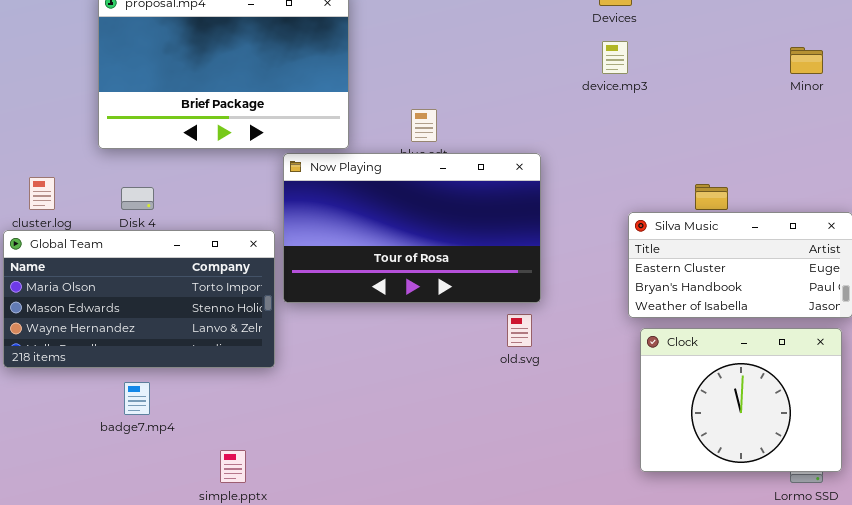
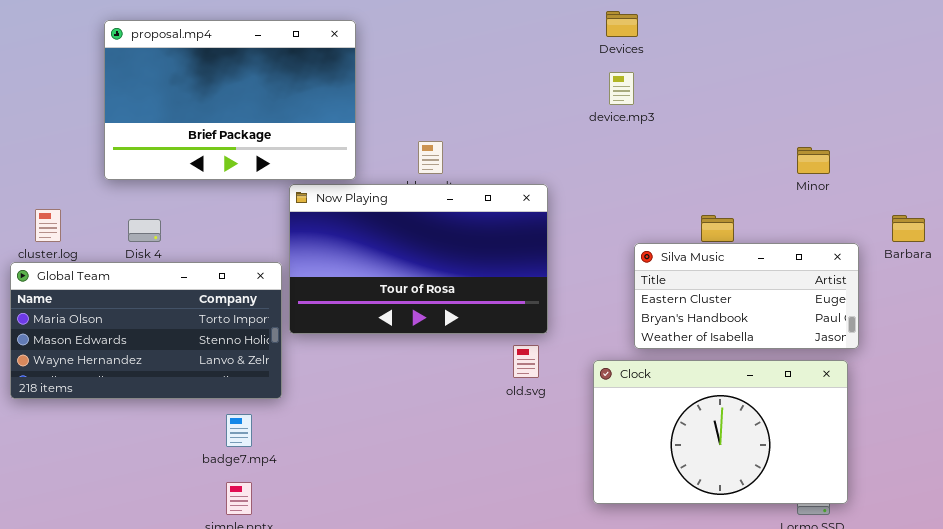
Minor: [790,47,823,74] -> [797,147,830,174], moved
Clock: [640,328,842,472] -> [593,360,848,504], resized
badge7.mp4: [124,382,150,415] -> [226,414,252,447], moved

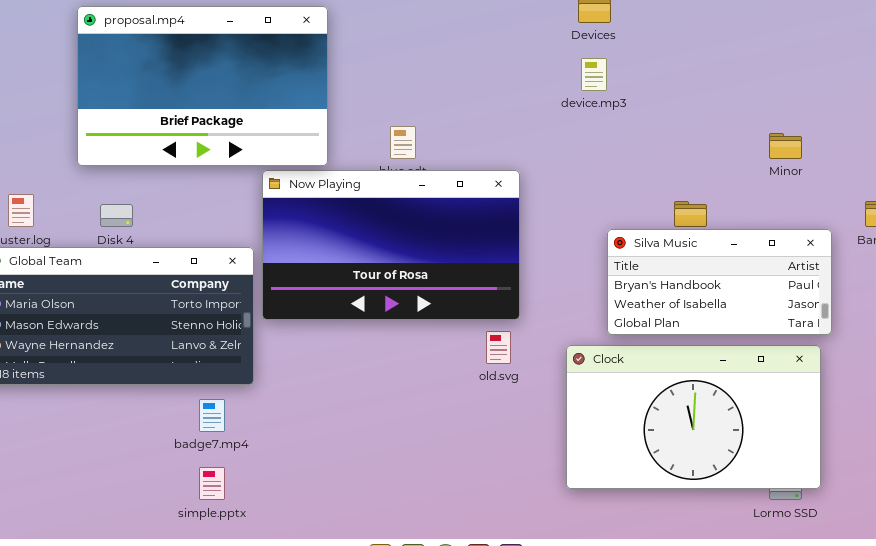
Silva Music: [634,243,859,349] -> [607,229,832,335], scrolled down 1 row

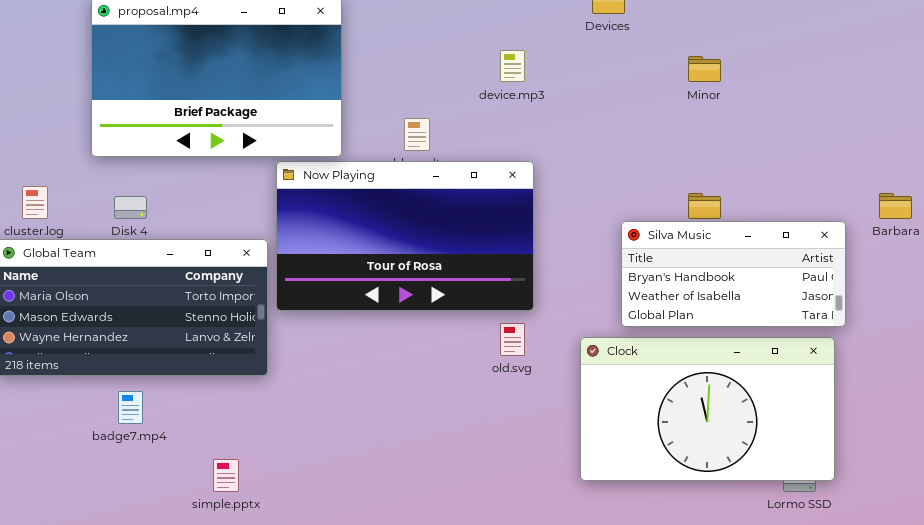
device.mp3: [581,58,607,91] -> [500,50,525,82], moved
Minor: [769,133,802,159] -> [688,56,721,82], moved
badge7.mp4: [199,399,225,432] -> [118,391,143,424], moved

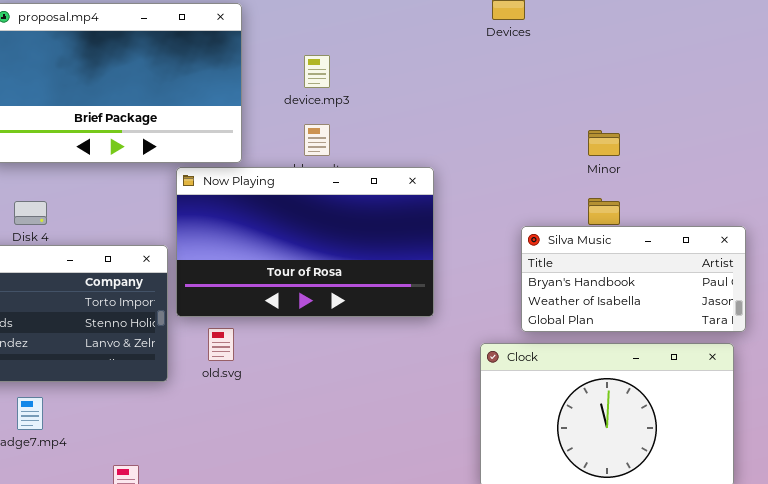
device.mp3: [500,50,525,82] -> [304,55,330,88], moved
Minor: [688,56,721,82] -> [588,130,620,156], moved
old.svg: [500,323,525,356] -> [208,328,234,361], moved

